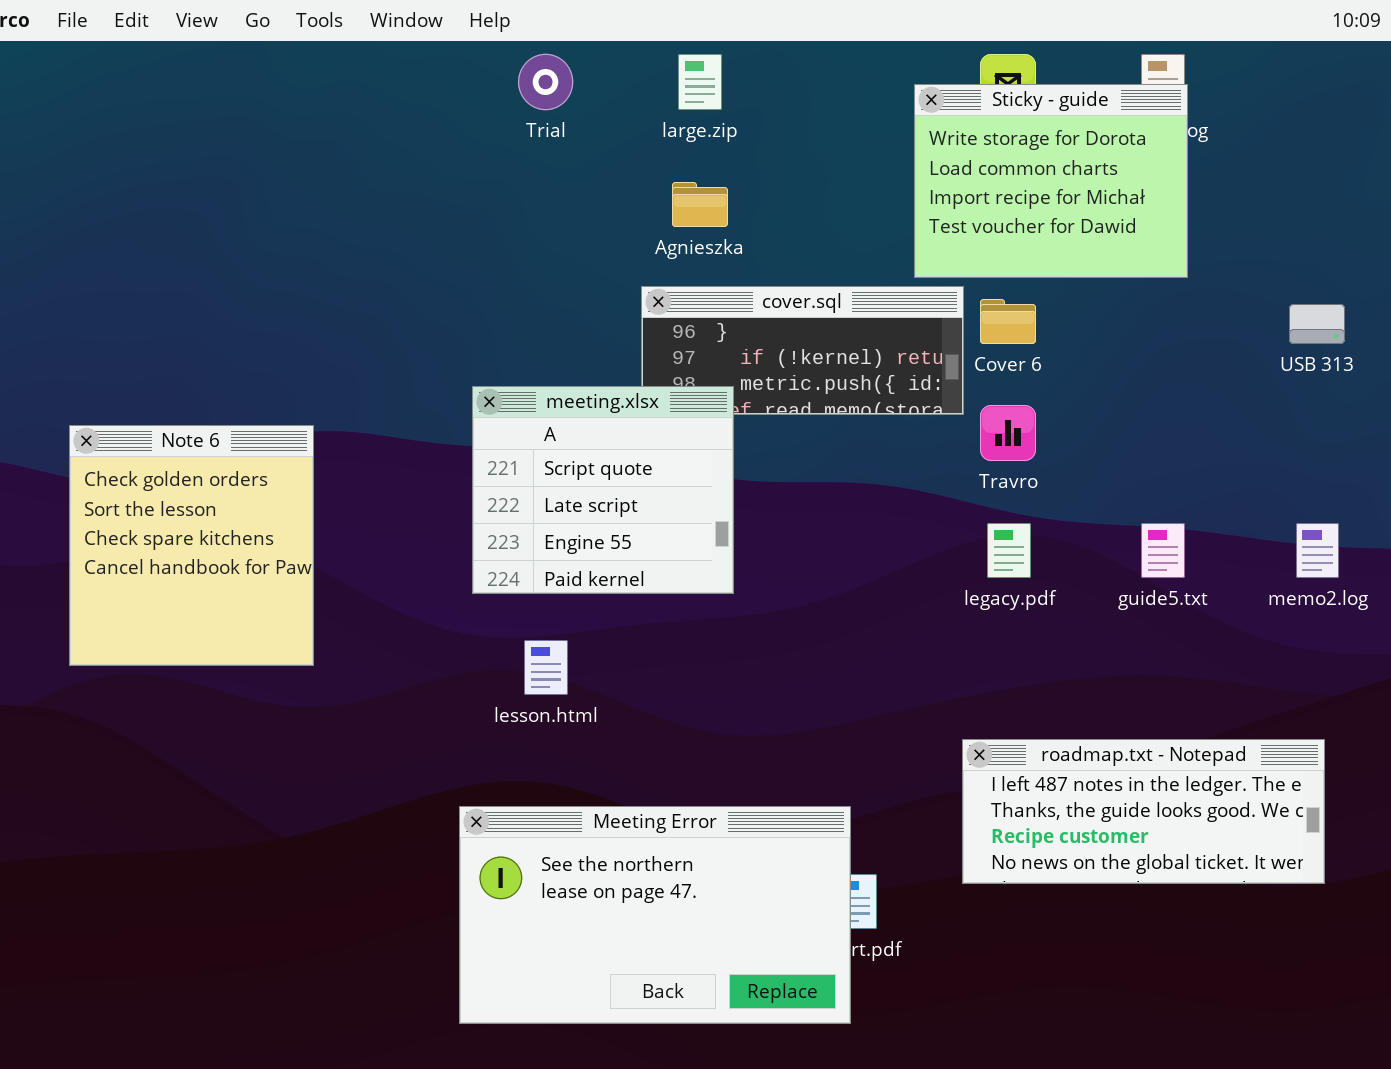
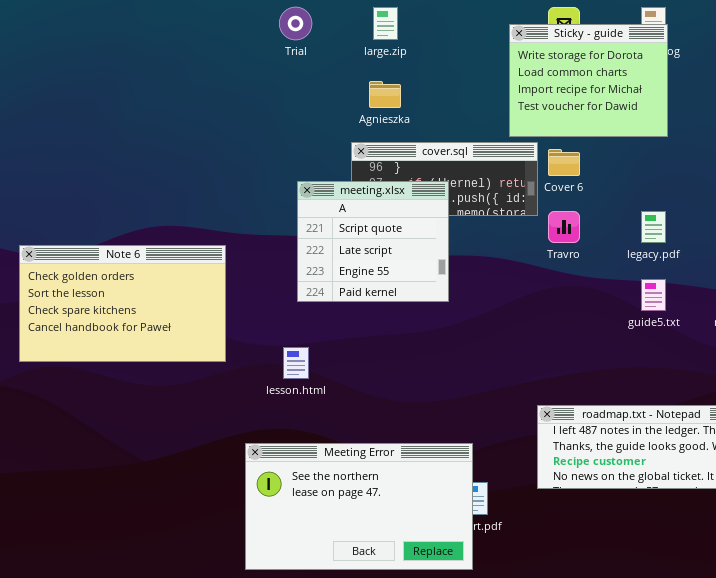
meeting.xlsx: [472,386,734,594] -> [297,181,449,302], moved
Note 6: [69,425,314,666] -> [19,245,226,362], resized
legacy.pdf: [987,523,1031,578] -> [641,211,666,243], moved

